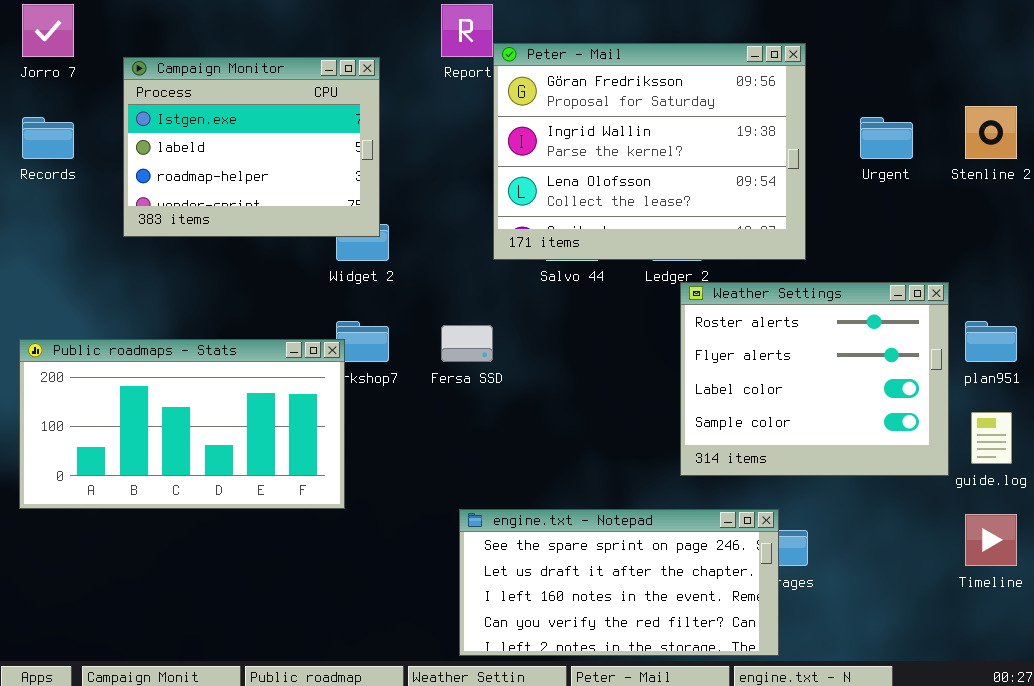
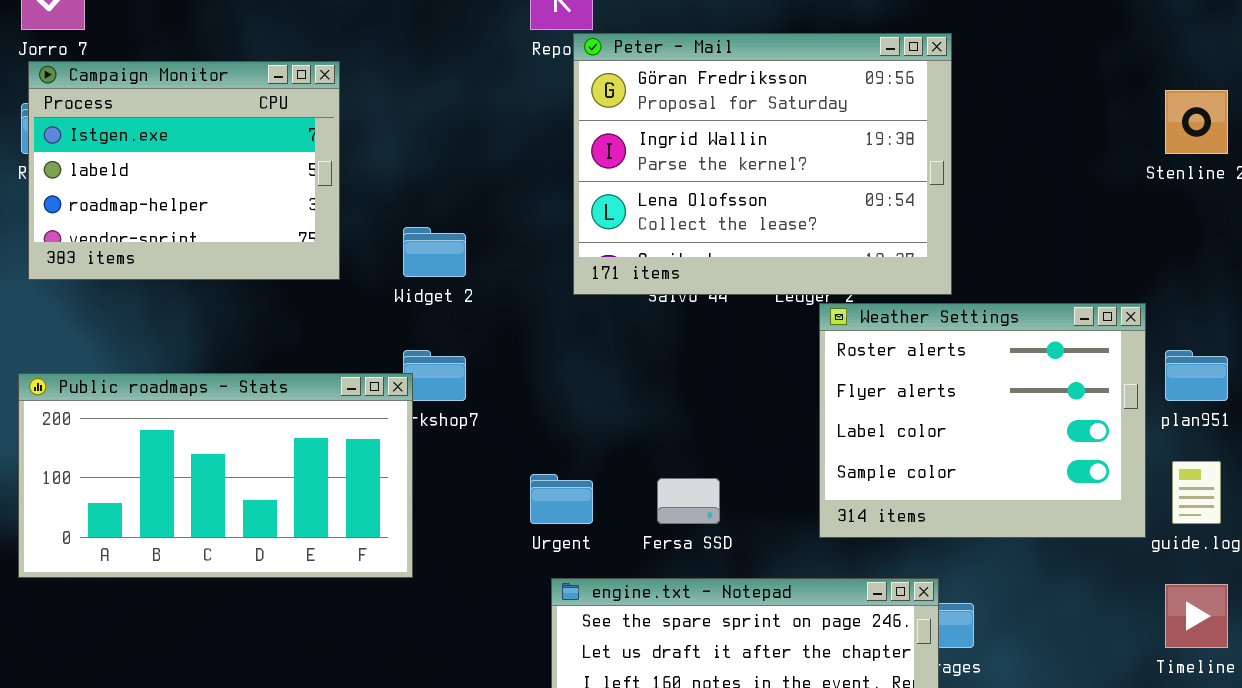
Peter - Mail: [493,43,806,260] -> [573,33,952,295], moved
Campaign Monitor: [123,57,380,237] -> [28,61,340,280], moved
Urgent: [860,117,913,159] -> [530,474,593,524], moved
Fersa SSD: [441,325,493,362] -> [657,478,720,524], moved

